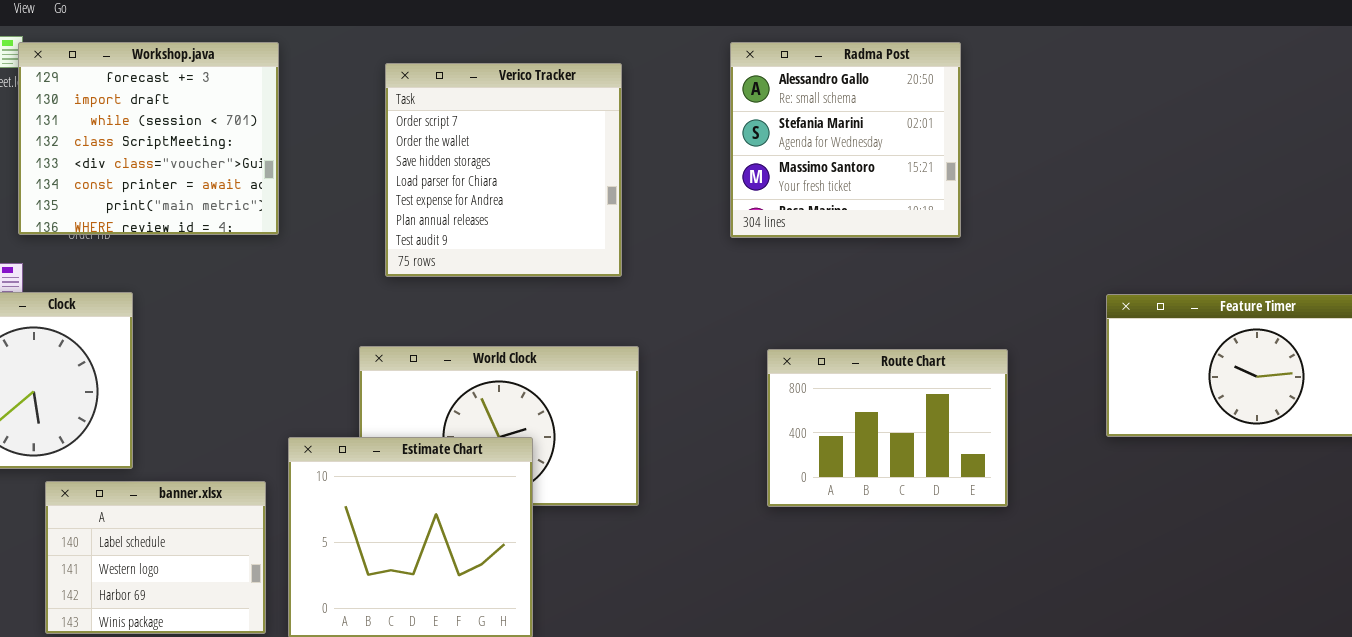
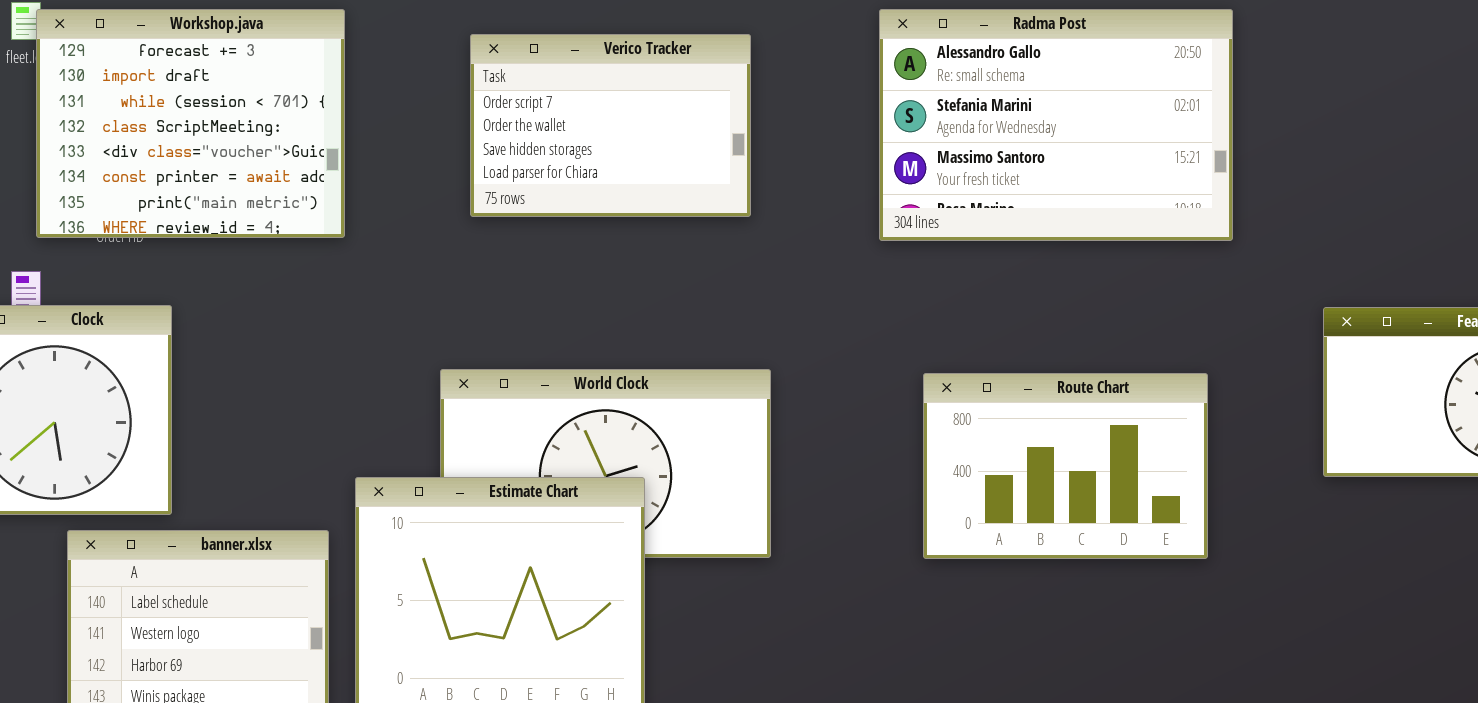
Radma Post: [730,42,961,238] -> [879,9,1233,241], resized
Verico Tracker: [385,63,622,277] -> [470,34,751,217], resized

